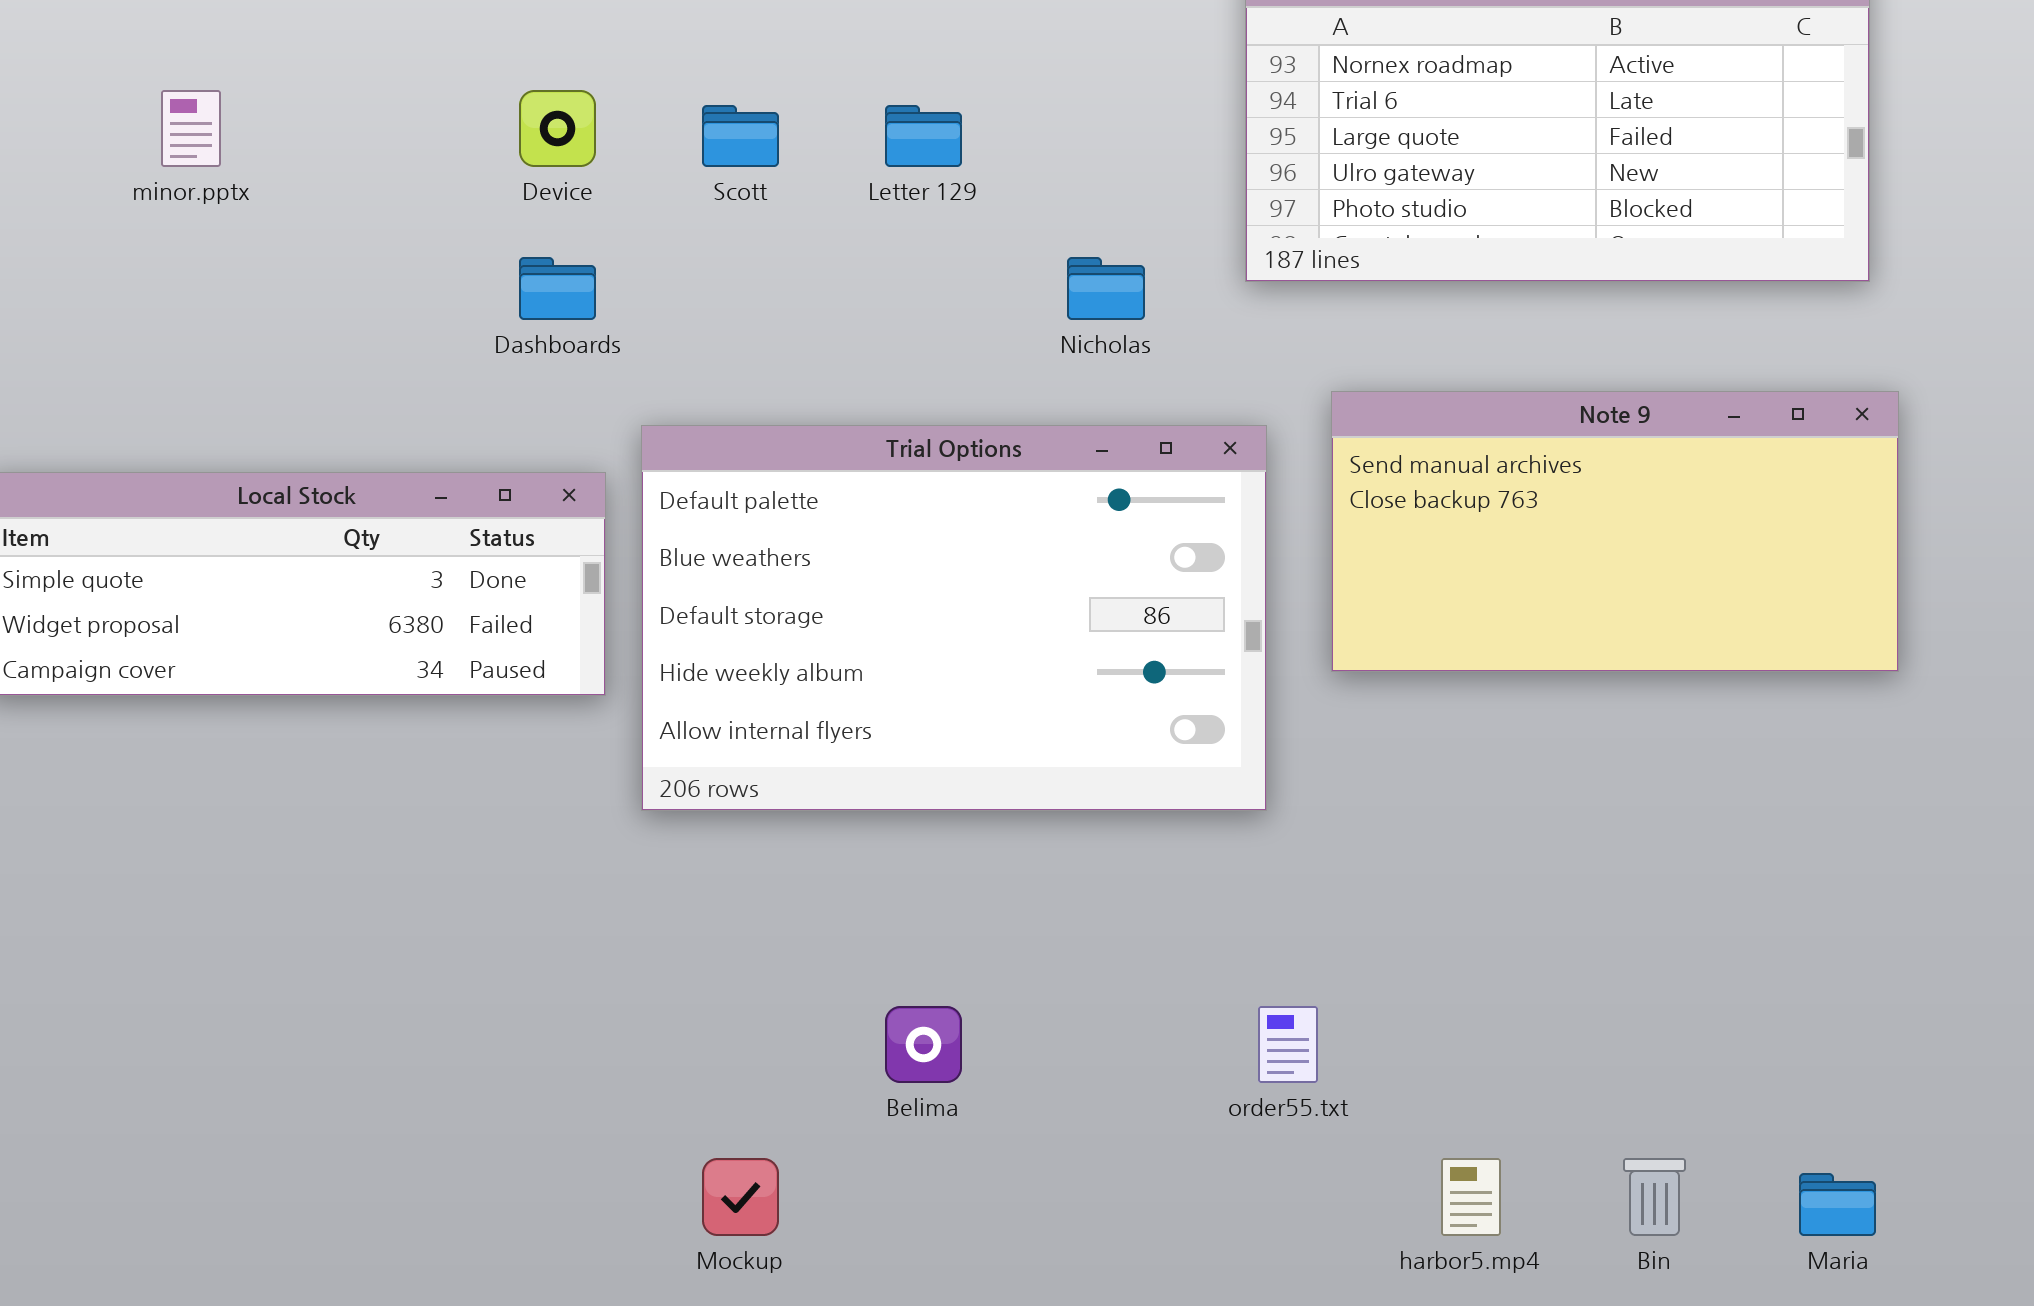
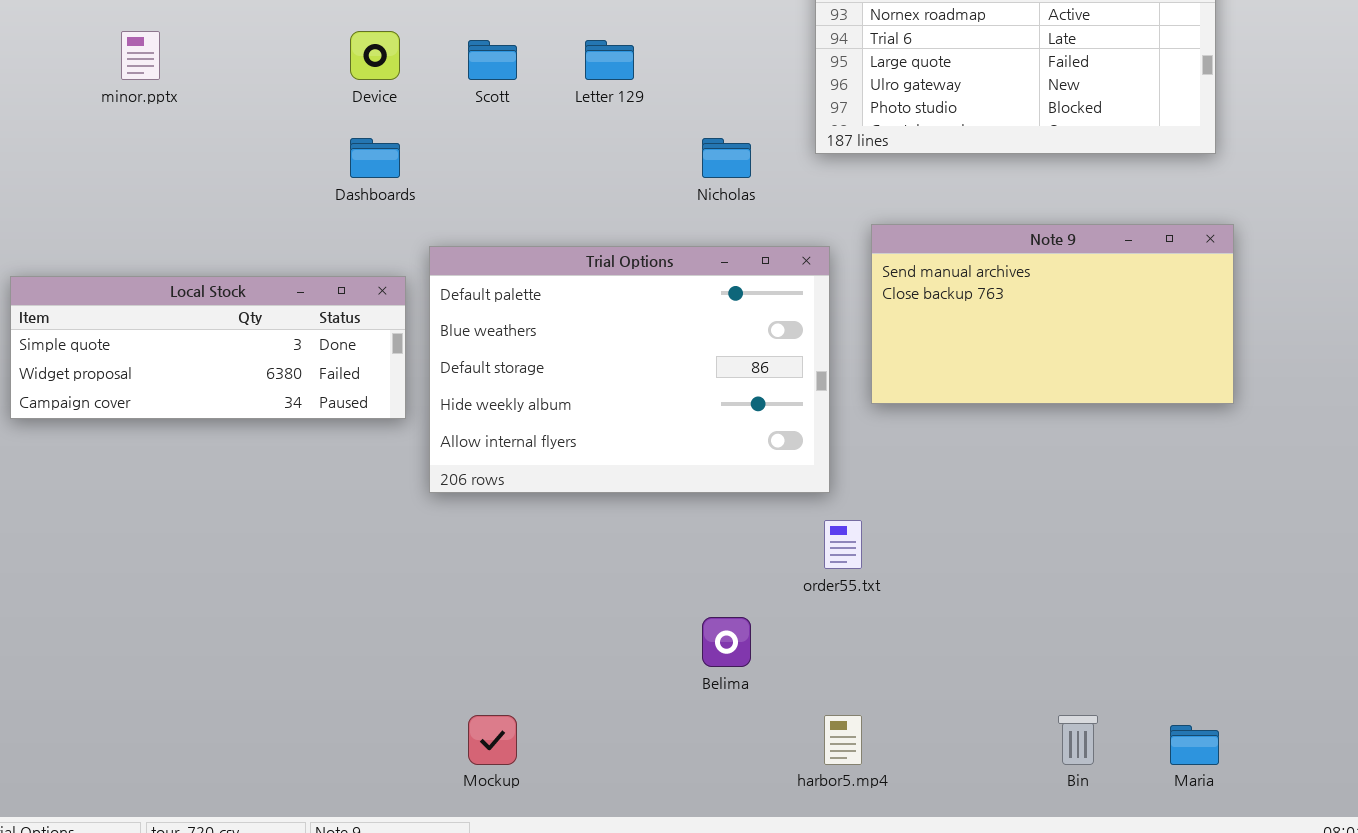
Belima: [885,1006,962,1083] -> [702,617,751,667], moved
order55.txt: [1258,1006,1318,1083] -> [824,520,862,569], moved
harbor5.mp4: [1441,1158,1501,1236] -> [824,715,862,765], moved

